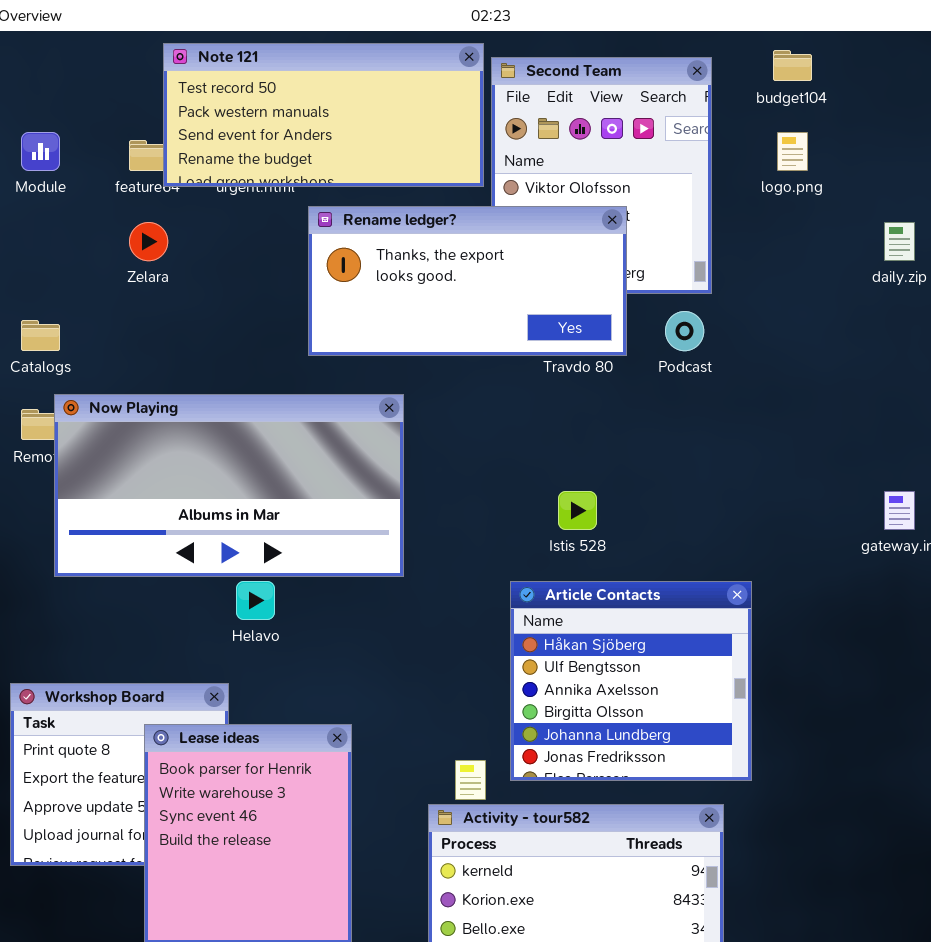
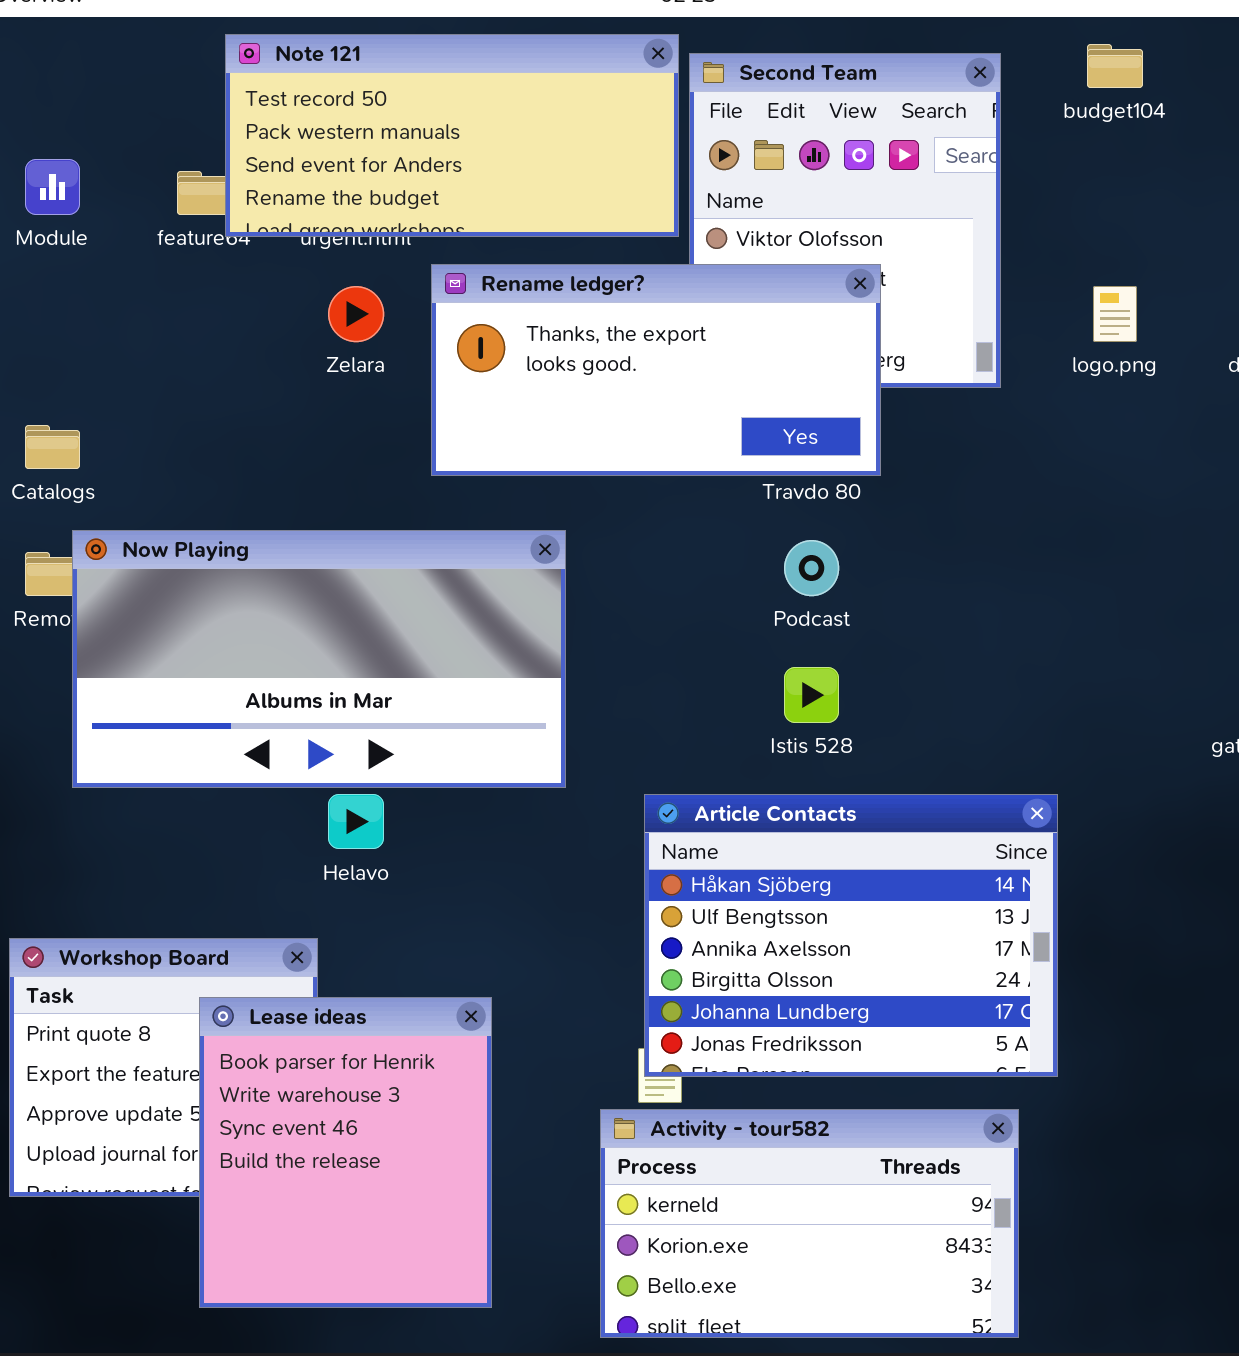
logo.png: [777,132,808,171] -> [1093,286,1137,342], moved
Zelara: [129,222,168,261] -> [328,286,384,342], moved
Podcast: [665,311,704,351] -> [784,540,839,596], moved
Article Contacts: [510,581,752,781] -> [644,794,1058,1077], resized

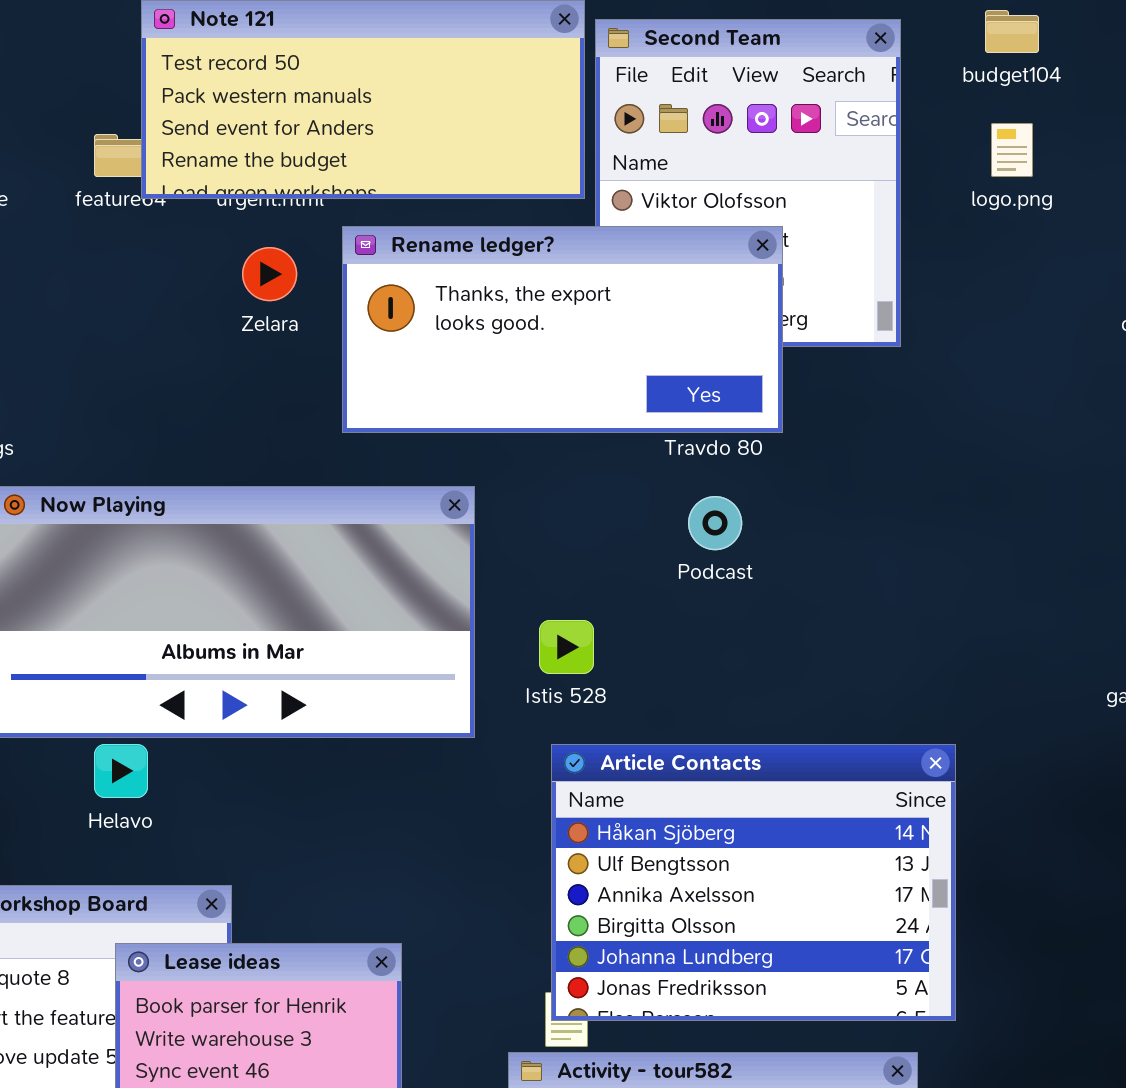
logo.png: [1093,286,1137,342] -> [991,123,1033,177], moved
Istis 528: [784,667,839,723] -> [539,620,594,674], moved
Helavo: [328,794,384,849] -> [94,744,148,798], moved

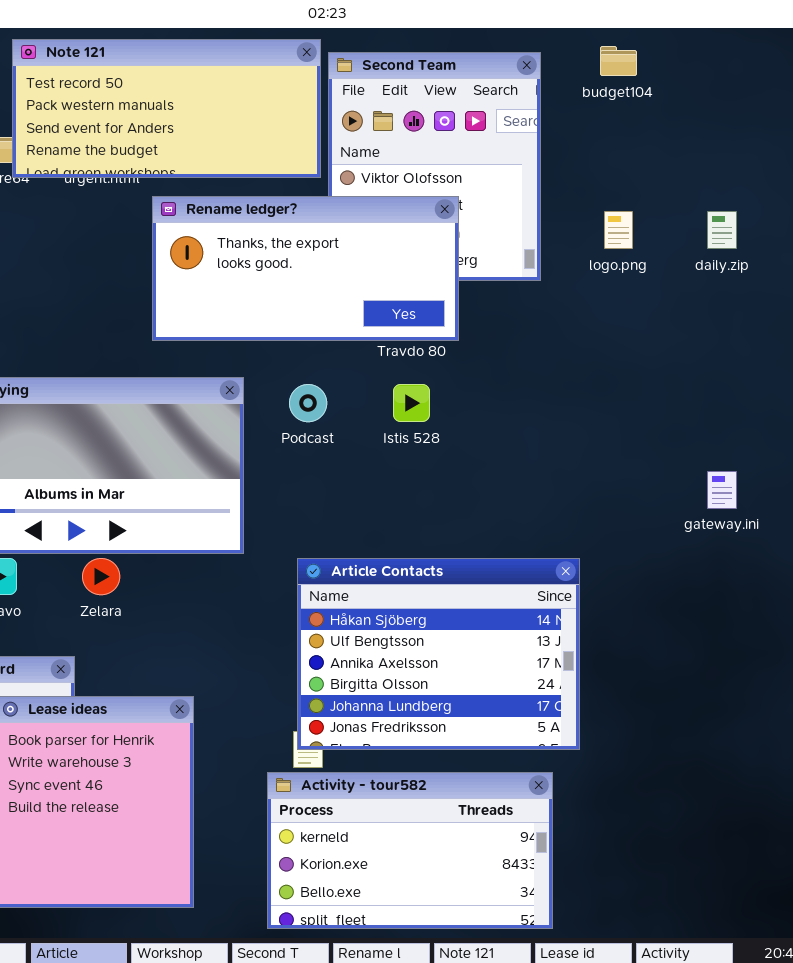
logo.png: [991,123,1033,177] -> [604,211,633,249], moved
Zelara: [242,247,297,301] -> [82,558,120,595], moved
Podcast: [688,496,742,550] -> [289,384,327,422], moved
Istis 528: [539,620,594,674] -> [393,384,430,422], moved

